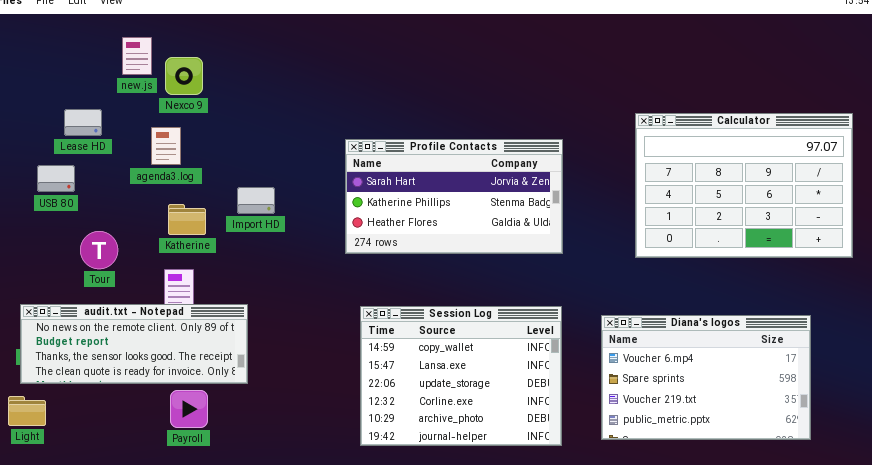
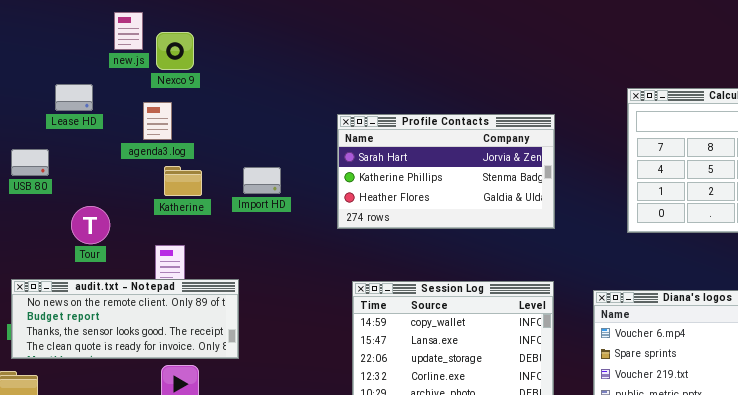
USB 80: [37,165,75,192] -> [11,149,49,176], moved
Import HD: [237,187,275,214] -> [243,167,281,194], moved
Katherine: [168,204,206,235] -> [164,166,202,196], moved

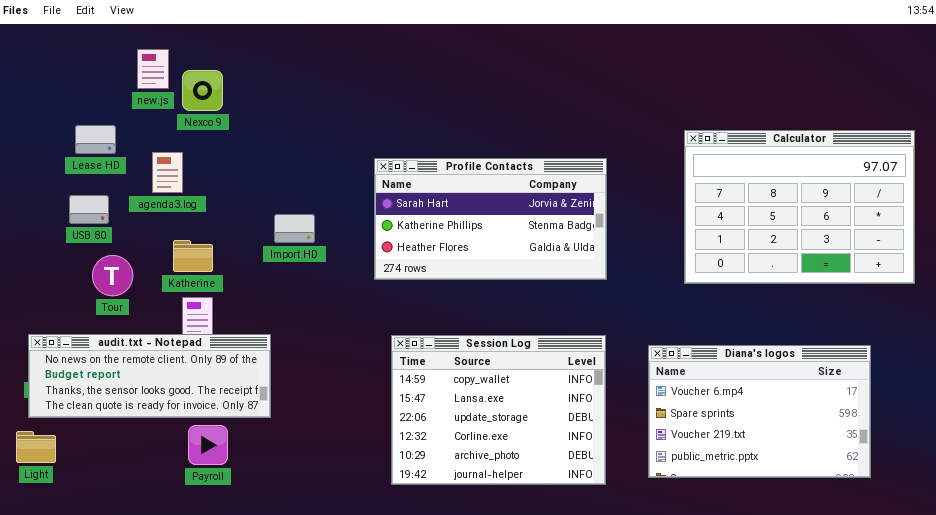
agenda3.log: [143,102,172,140] -> [152,152,183,193], moved
USB 80: [11,149,49,176] -> [69,195,109,224], moved
Katherine: [164,166,202,196] -> [173,240,213,272], moved

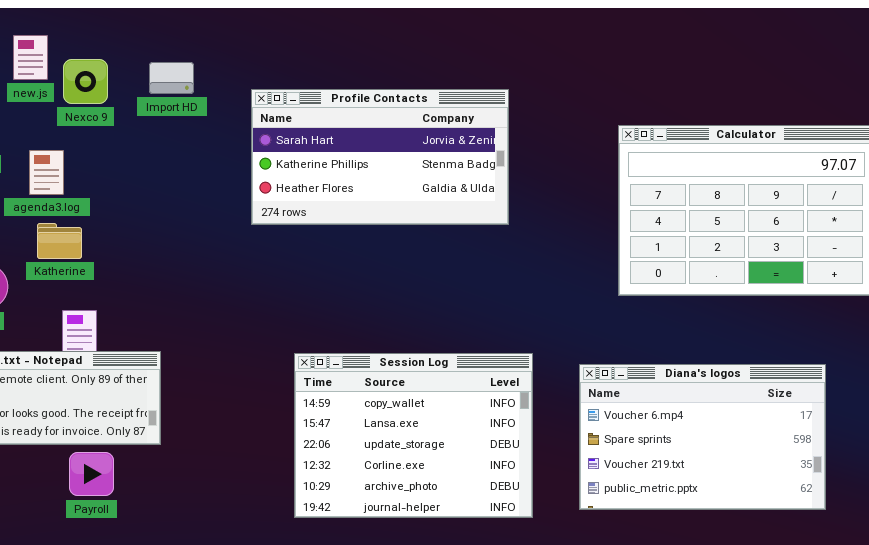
Profile Contacts: [374,158,607,280] -> [251,89,509,225], moved
Import HD: [274,214,315,243] -> [149,62,194,94], moved
Katherine: [173,240,213,272] -> [37,223,82,259], moved

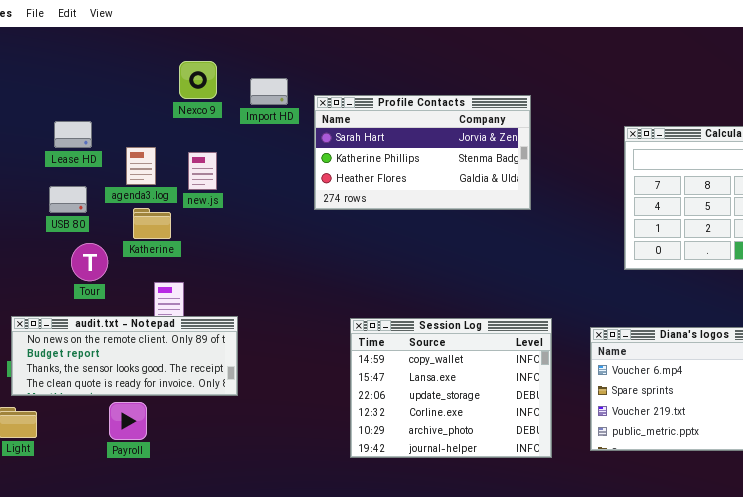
new.js: [13,35,48,80] -> [188,152,217,190], moved
Nexco 9: [63,59,108,104] -> [179,61,217,99], moved
Import HD: [149,62,194,94] -> [250,78,288,105], moved
Payroll: [69,452,114,496] -> [109,402,147,440], moved

